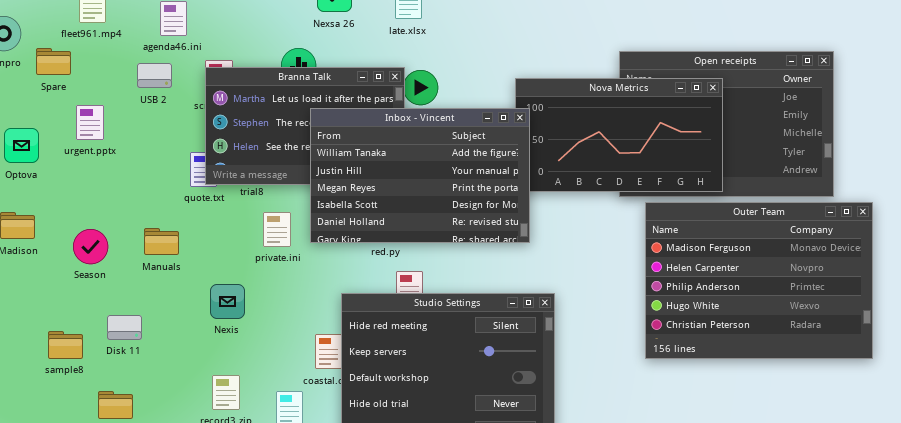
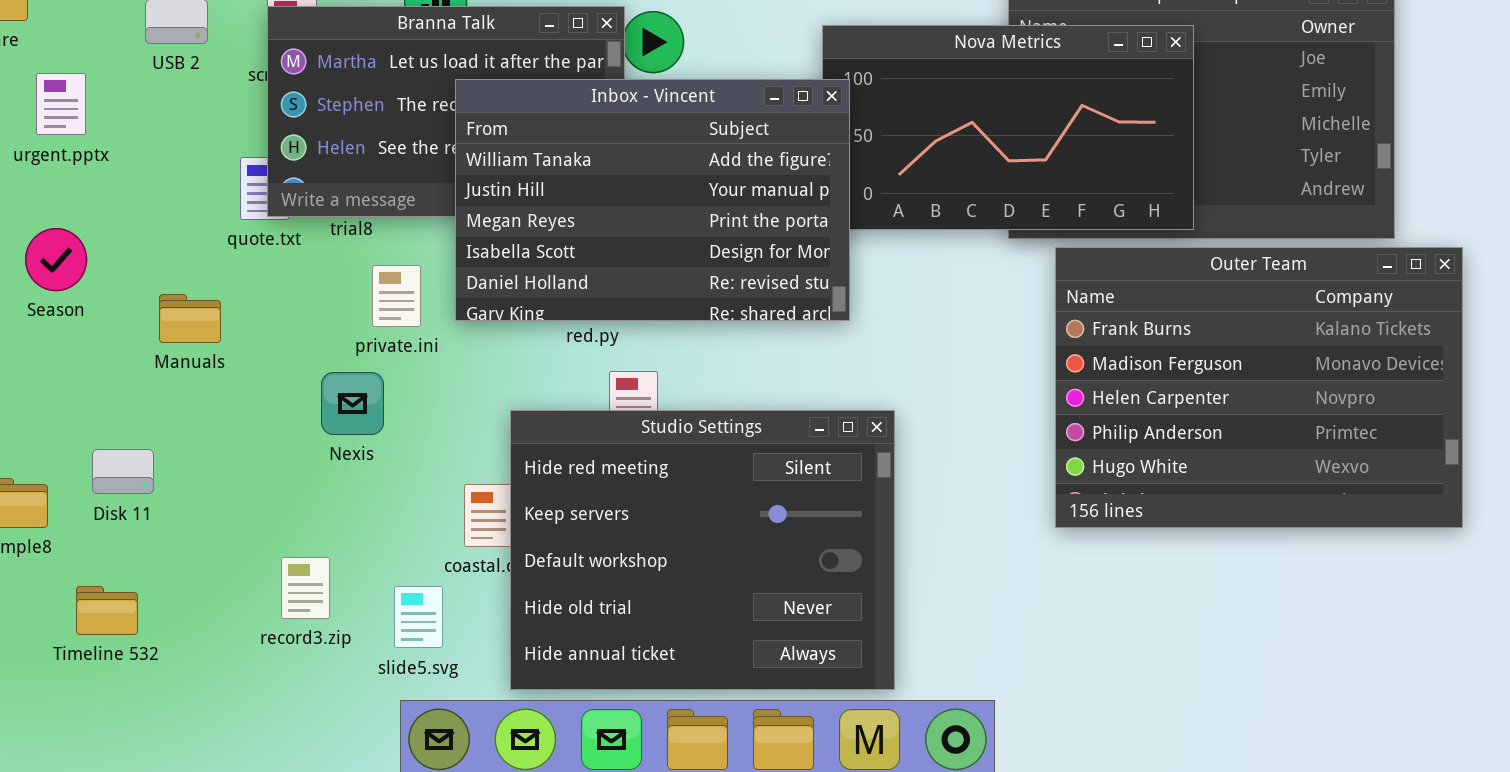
Outer Team: [645,202,873,359] -> [1055,247,1463,528], scrolled up 1 row
Season: [73,229,108,264] -> [25,228,87,291], moved
Nexis: [210,284,245,319] -> [321,372,384,435], moved

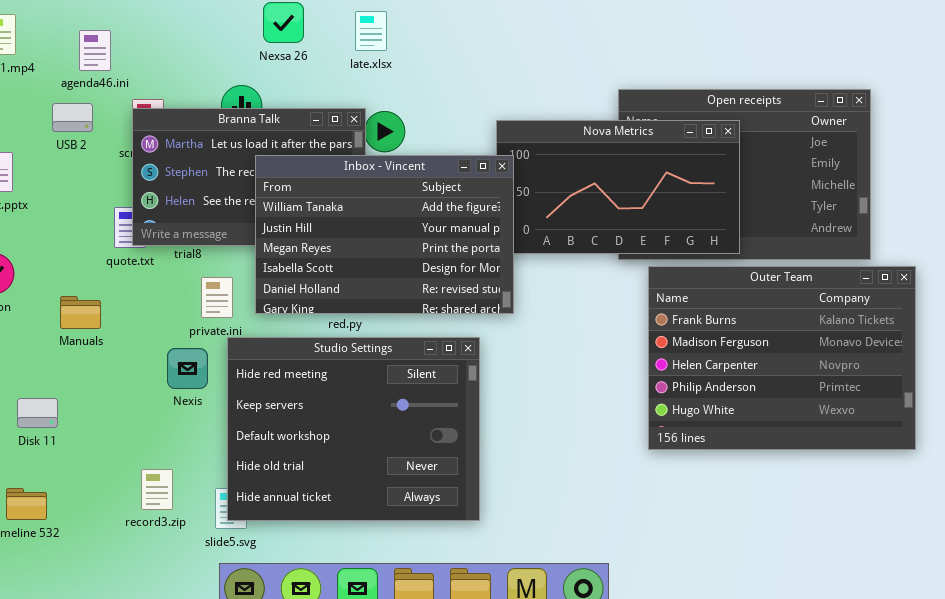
Studio Settings: [510,410,895,690] -> [227,337,480,521], moved

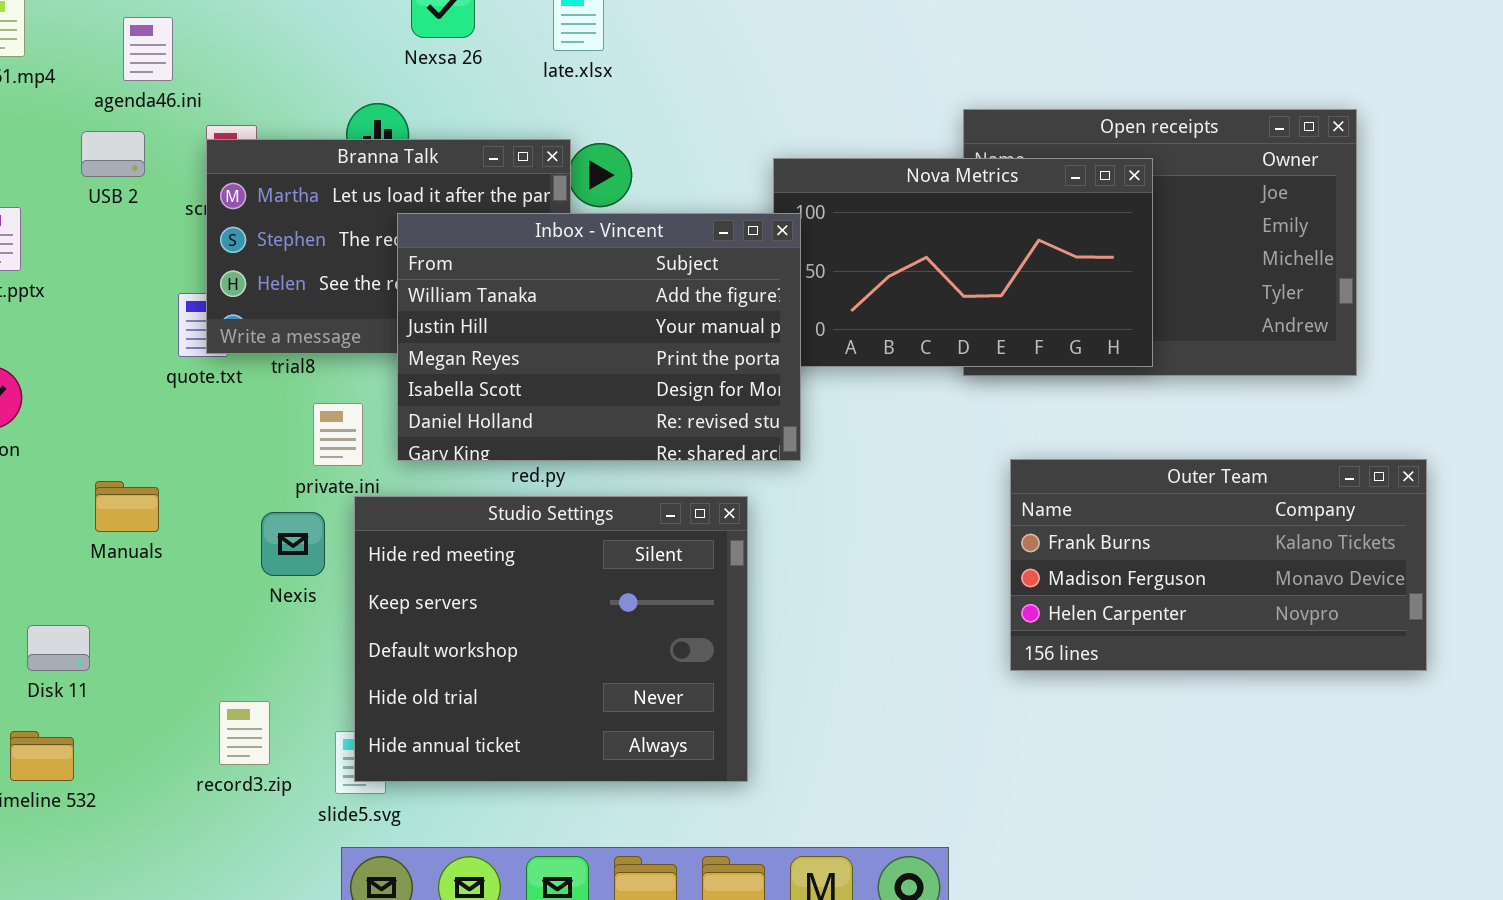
Outer Team: [648,266,916,450] -> [1010,459,1427,671], resized
Manuals: [60,296,101,329] -> [95,481,159,532], moved
Disk 11: [17,398,58,428] -> [27,625,90,671], moved

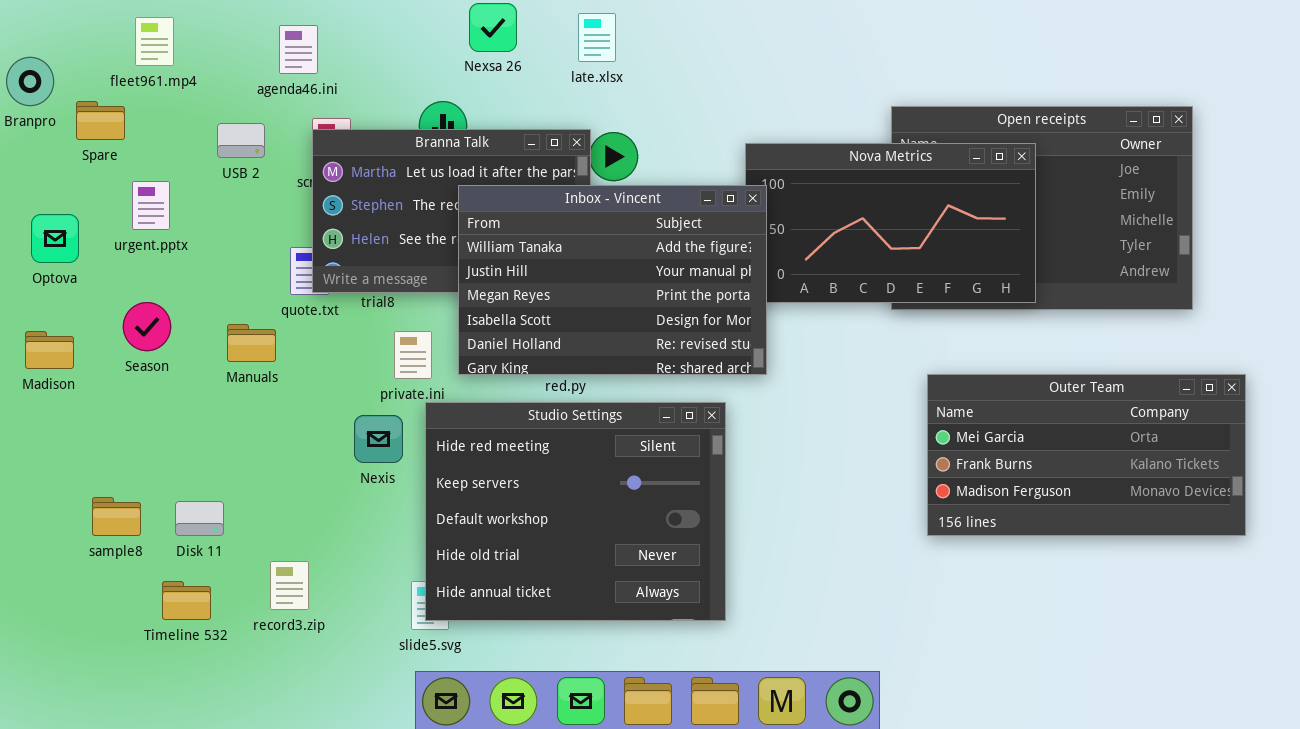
agenda46.ini: [123,17,173,81] -> [279,25,318,74], moved
Outer Team: [1010,459,1427,671] -> [927,374,1246,536], scrolled up 1 row
Manuals: [95,481,159,532] -> [227,324,276,362], moved
record3.zip: [219,701,270,765] -> [270,561,309,610], moved

